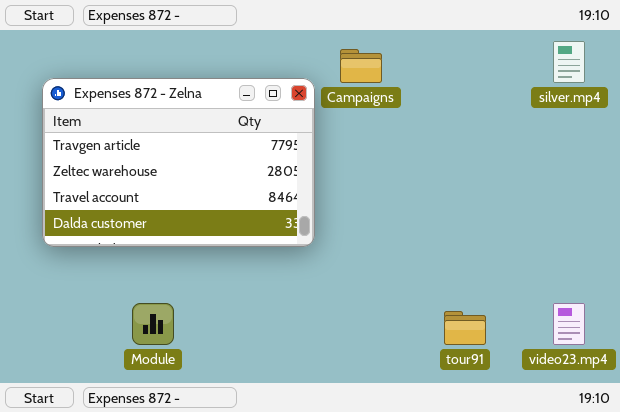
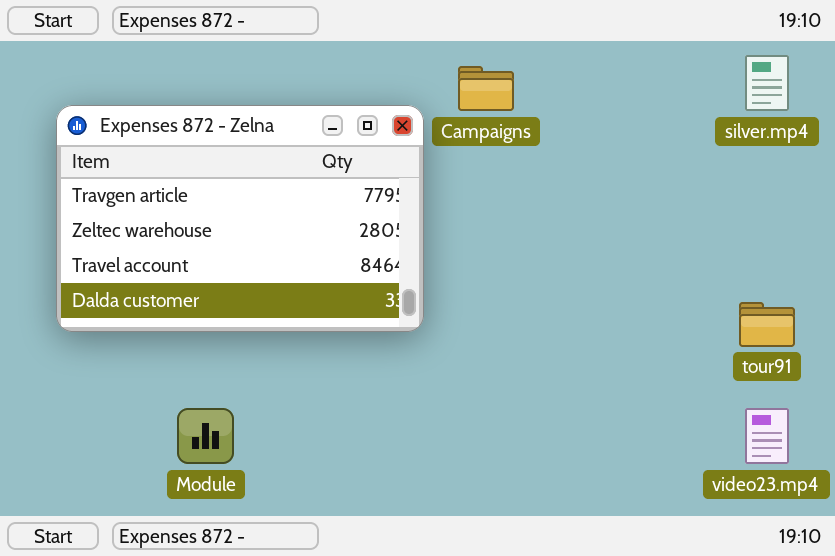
tour91: [444,311,486,345] -> [739,302,795,347], moved

